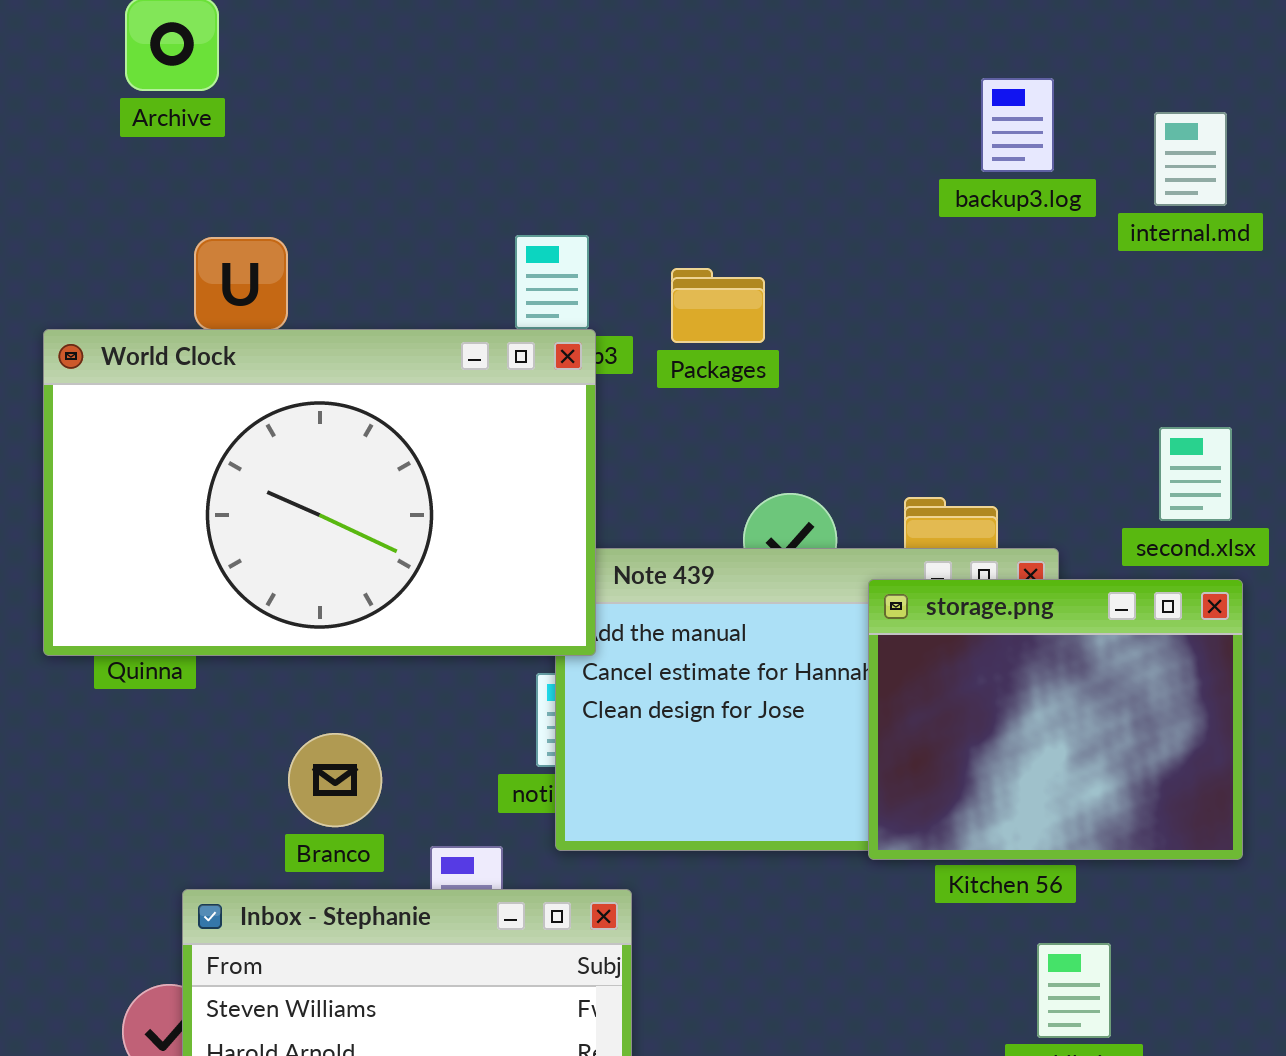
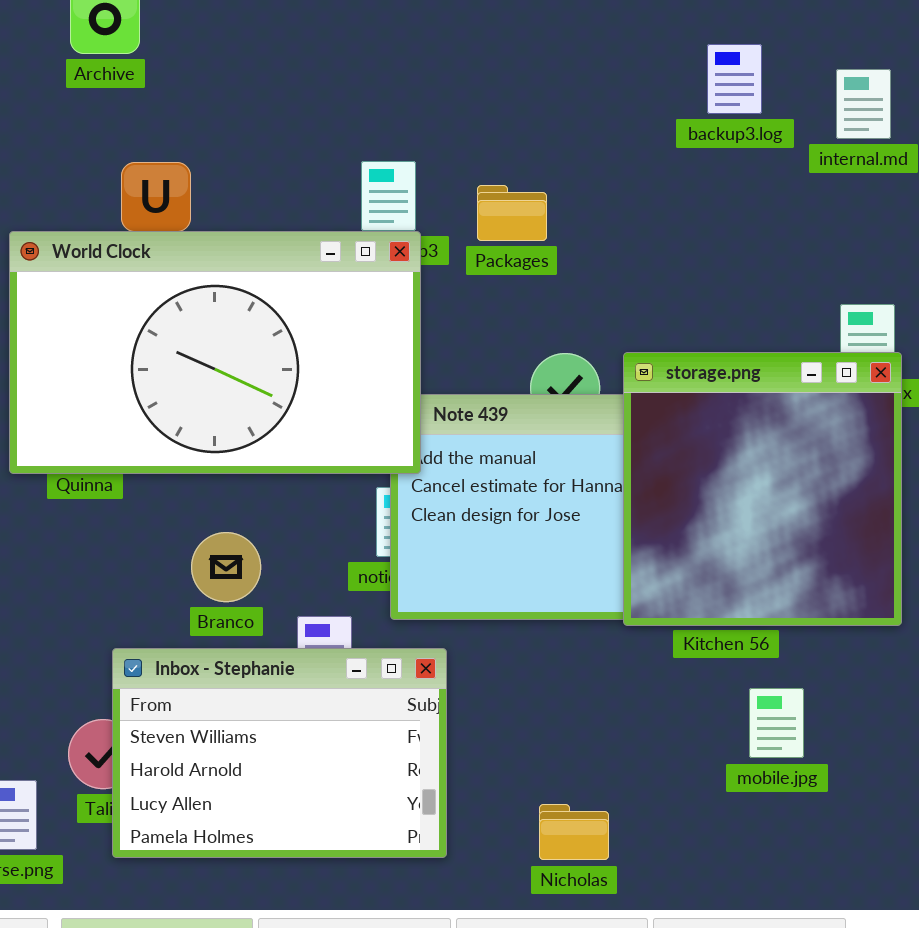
storage.png: [868,579,1243,860] -> [623,352,902,626], resized

